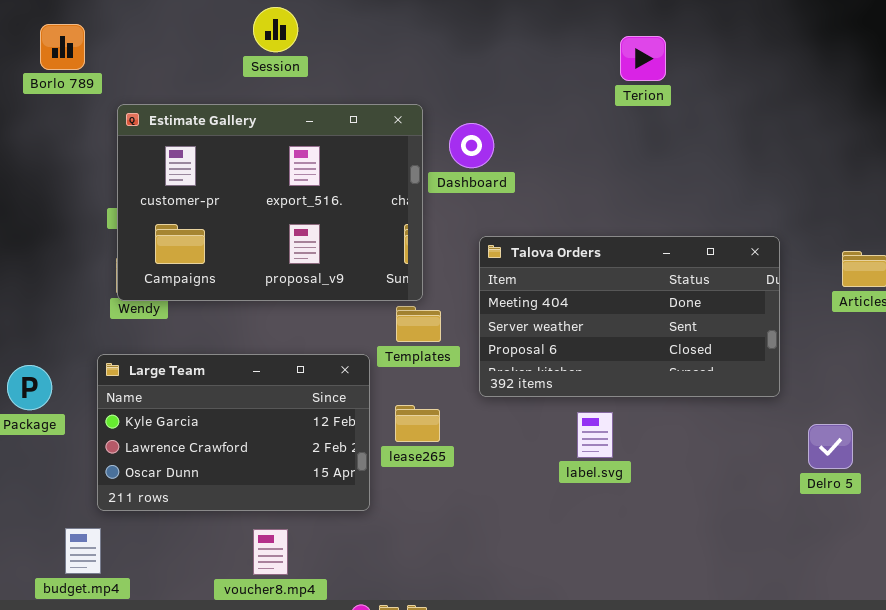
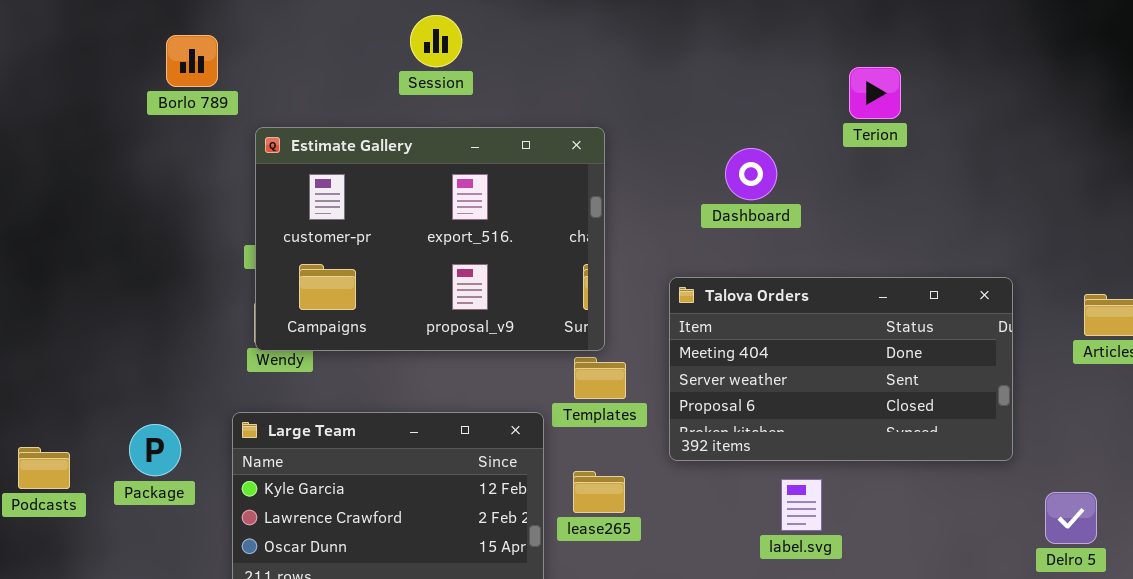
Terion: [620,36,666,81] -> [849,67,901,119], moved
Dashboard: [449,123,494,168] -> [725,148,777,200], moved

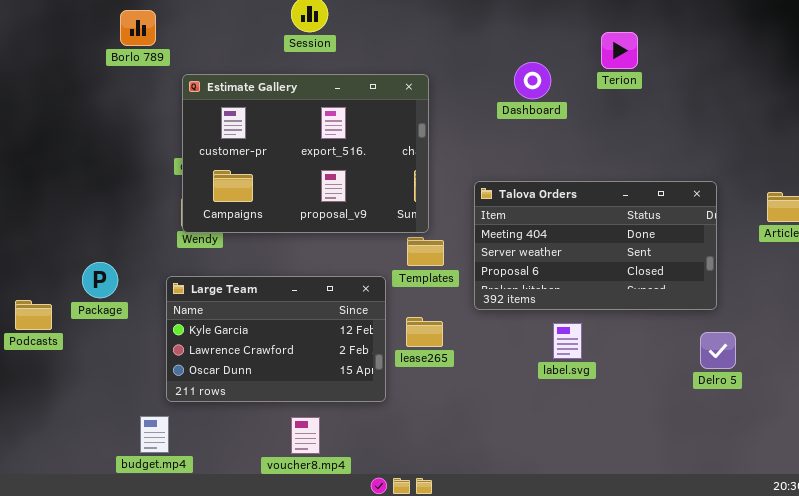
Dashboard: [725,148,777,200] -> [514,62,551,99], moved
Package: [129,424,181,476] -> [82,262,118,298], moved
Delro 5: [1045,492,1097,544] -> [700,332,736,369], moved

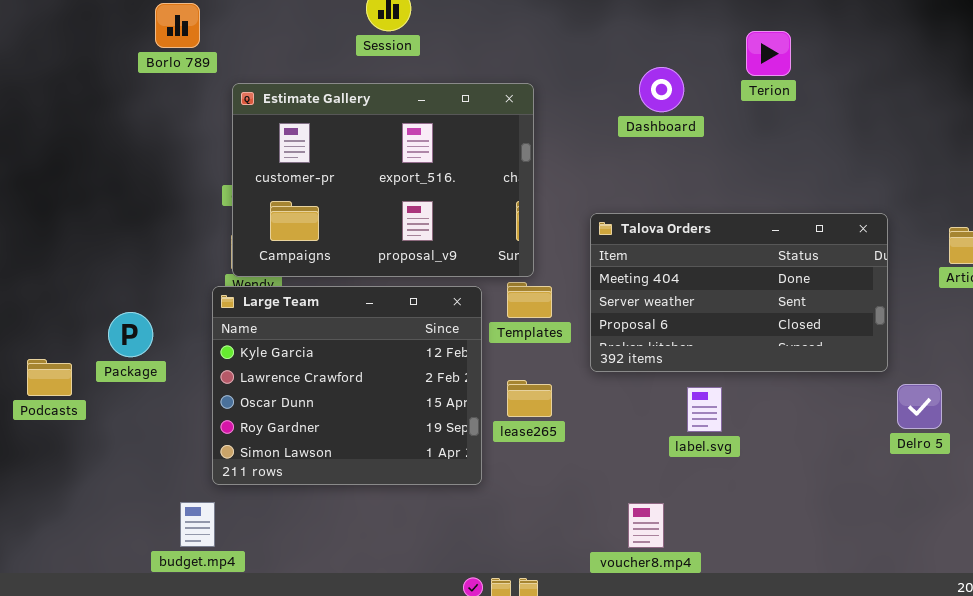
Large Team: [166,276,386,402] -> [212,286,482,485], resized
Delro 5: [700,332,736,369] -> [897,384,942,429], moved
voucher8.mp4: [291,417,320,454] -> [628,503,664,548], moved

